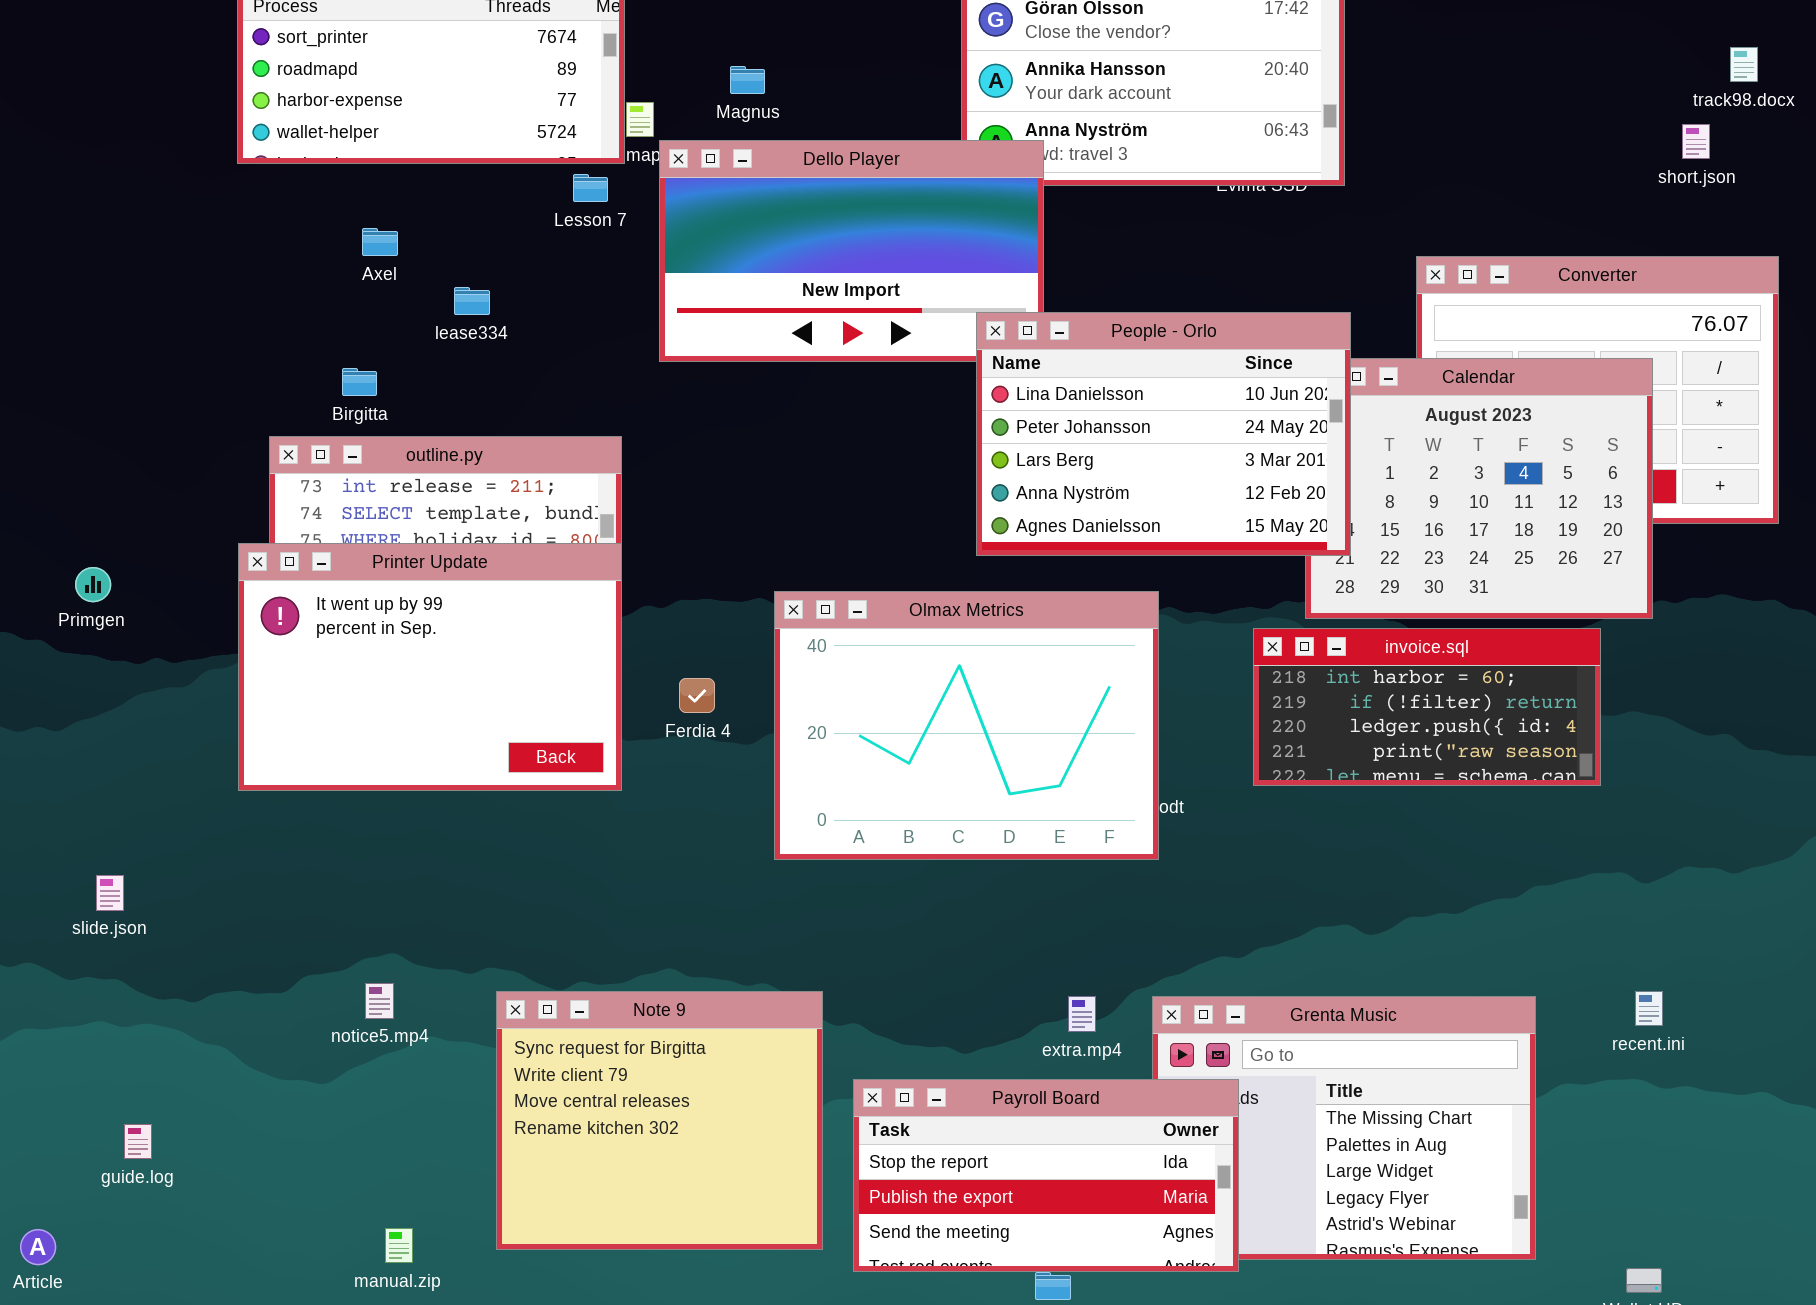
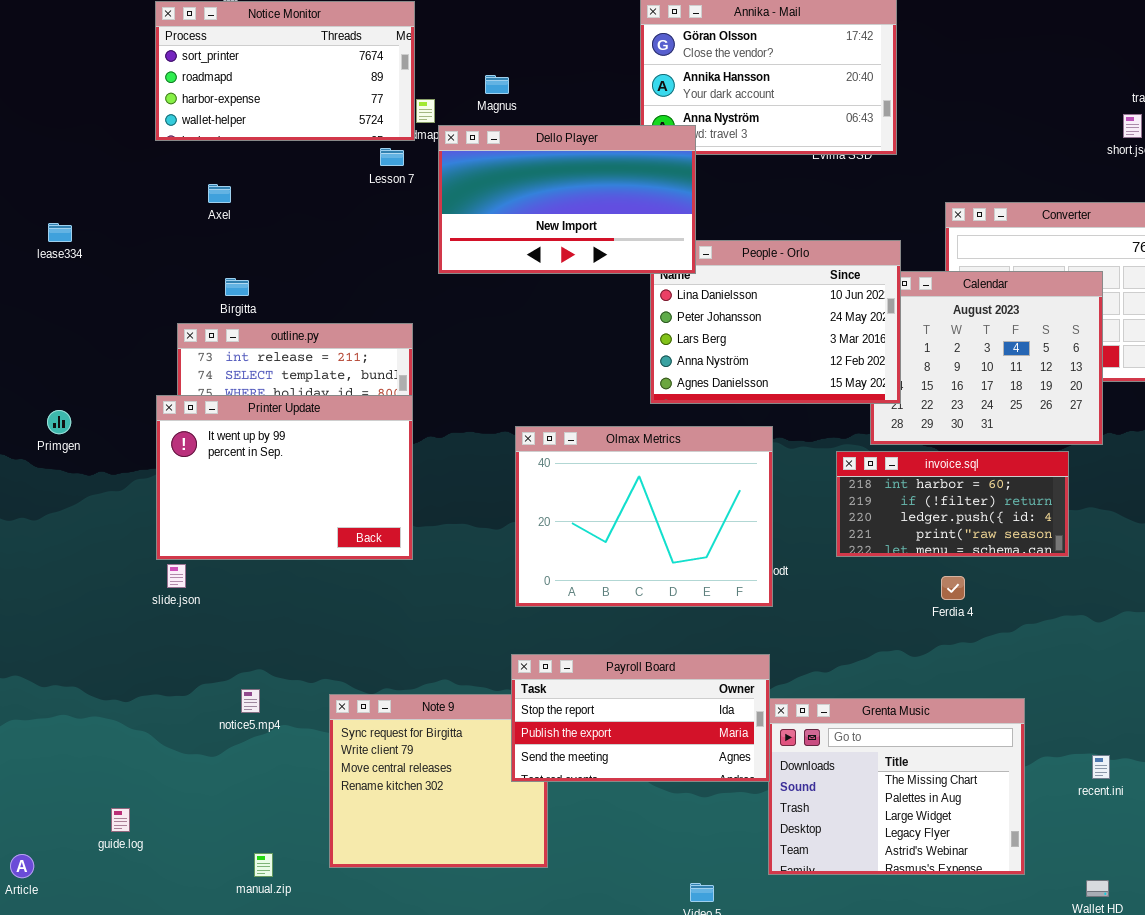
Dello Player: [659,140,1044,362] -> [438,125,696,274], raised
Axel: [362,228,398,256] -> [208,184,231,203], moved
lease334: [454,287,490,315] -> [48,223,72,242], moved
Ferdia 4: [679,678,715,713] -> [941,576,965,600], moved
slide.json: [96,875,124,911] -> [167,564,186,588], moved
recent.ini: [1635,991,1663,1026] -> [1092,755,1110,779], moved
Payroll Board: [853,1079,1239,1272] -> [511,654,770,782], moved
guide.log: [124,1124,152,1159] -> [111,808,130,832], moved

